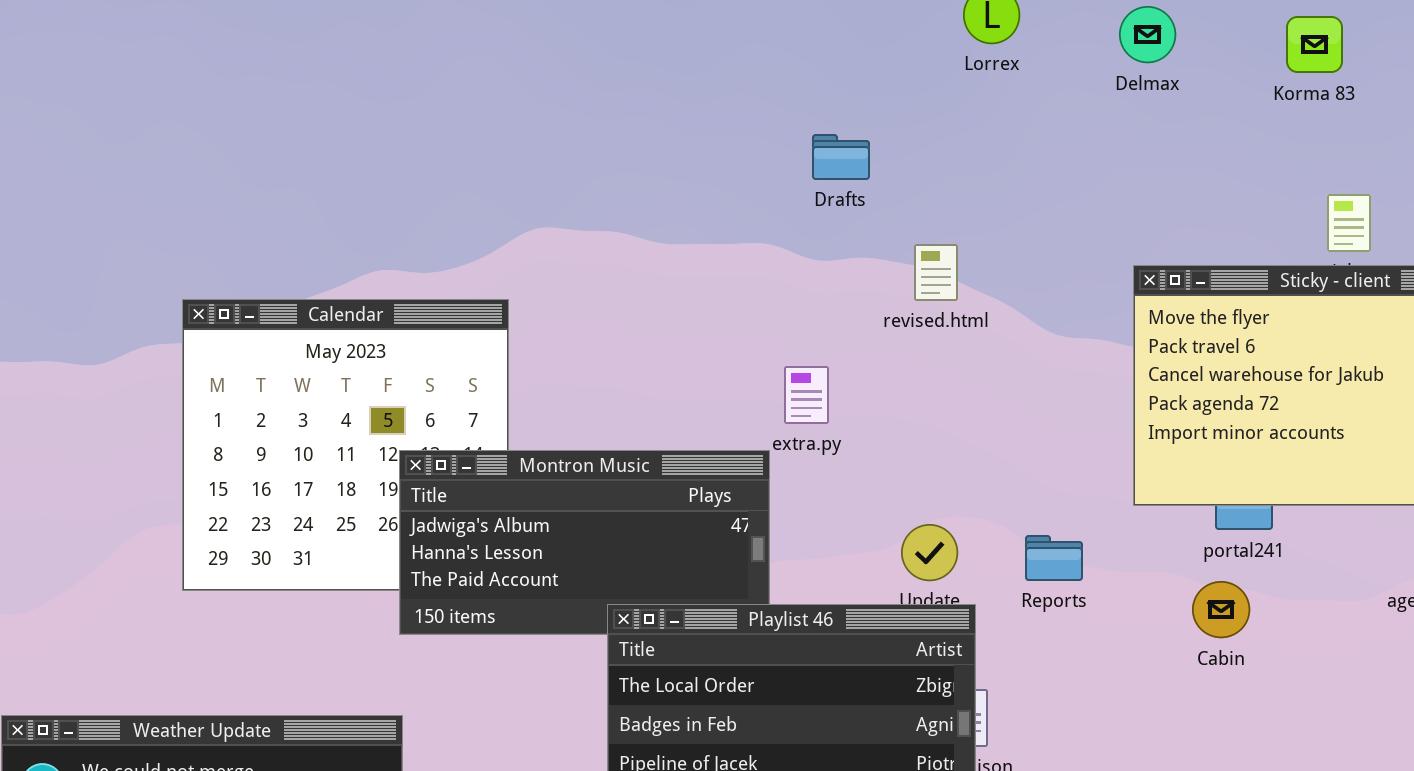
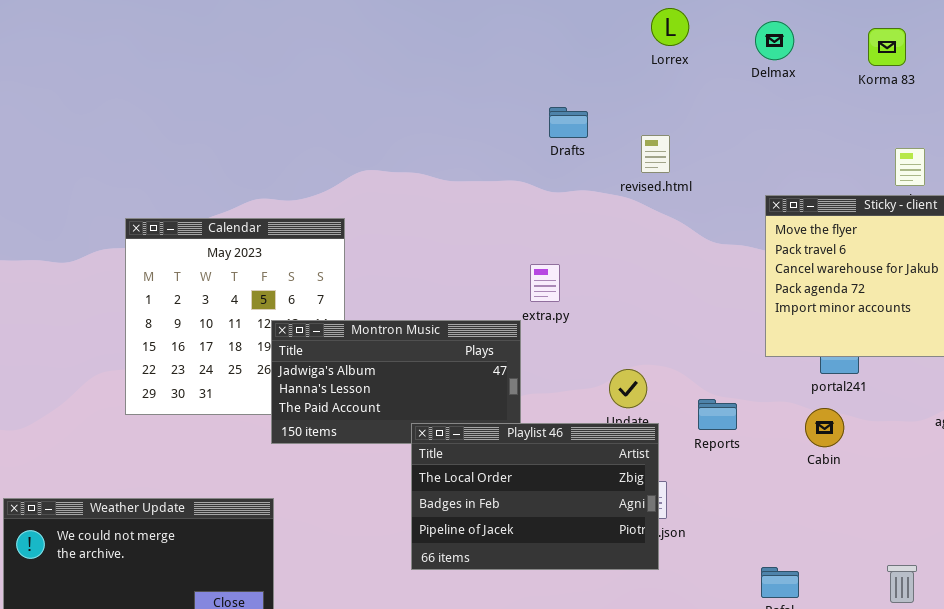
revised.html: [914,244,958,301] -> [641,135,670,173], moved
Reports: [1025,535,1083,581] -> [698,399,737,430], moved

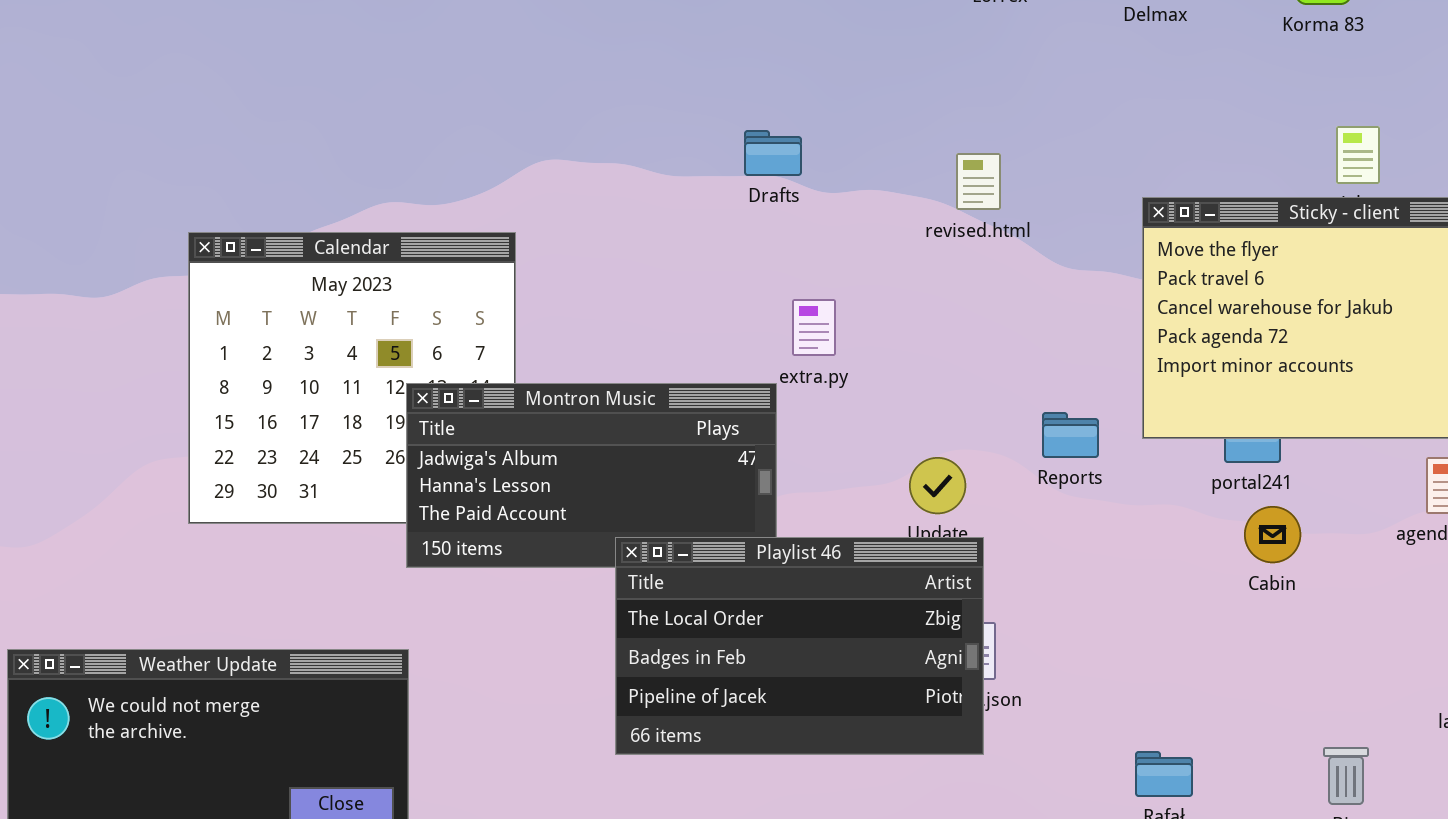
Drafts: [549,107,588,138] -> [744,130,802,176], moved
revised.html: [641,135,670,173] -> [956,153,1001,210], moved
Reports: [698,399,737,430] -> [1042,412,1099,458], moved
Cabin: [805,408,844,447] -> [1244,506,1301,563], moved

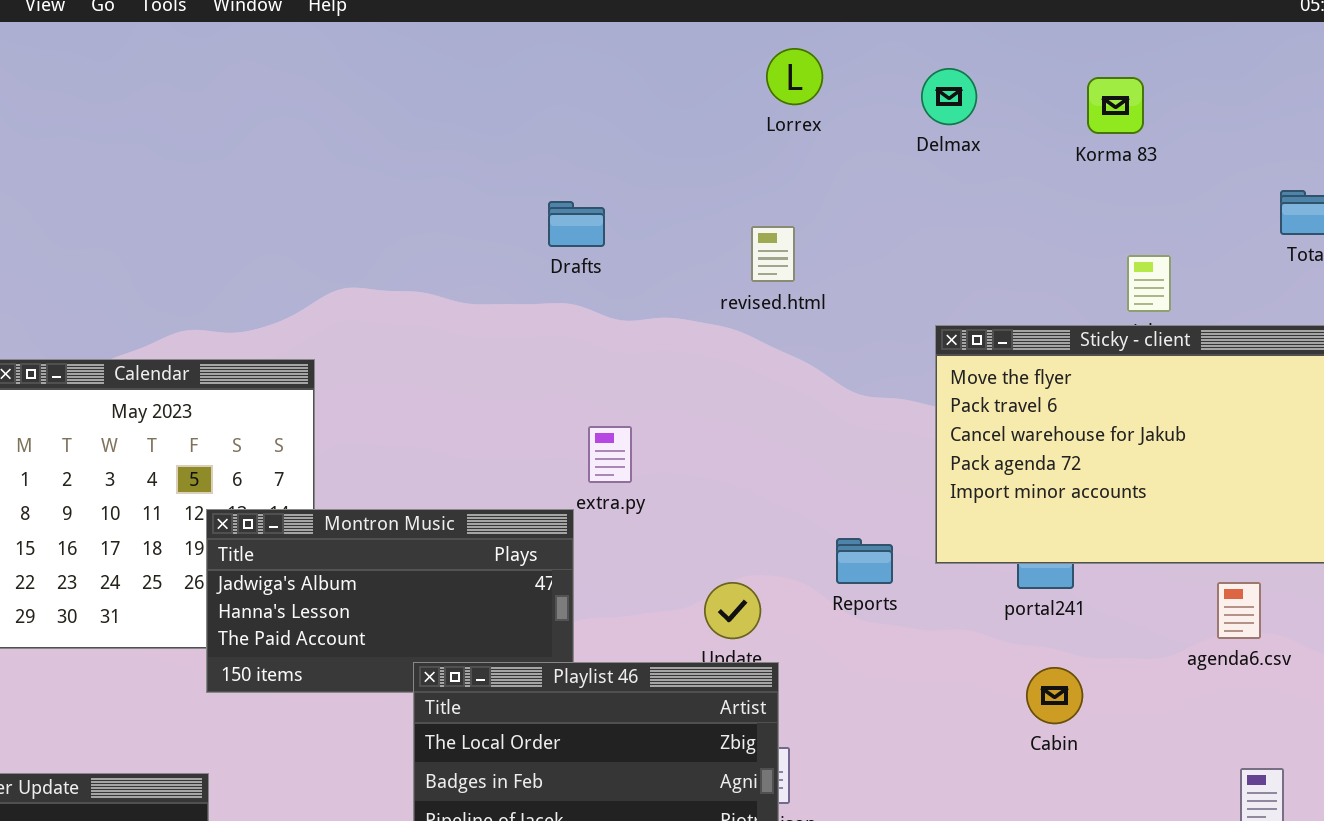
Drafts: [744,130,802,176] -> [548,201,605,247], moved
revised.html: [956,153,1001,210] -> [751,226,795,282], moved
Cabin: [1244,506,1301,563] -> [1026,667,1083,724], moved

